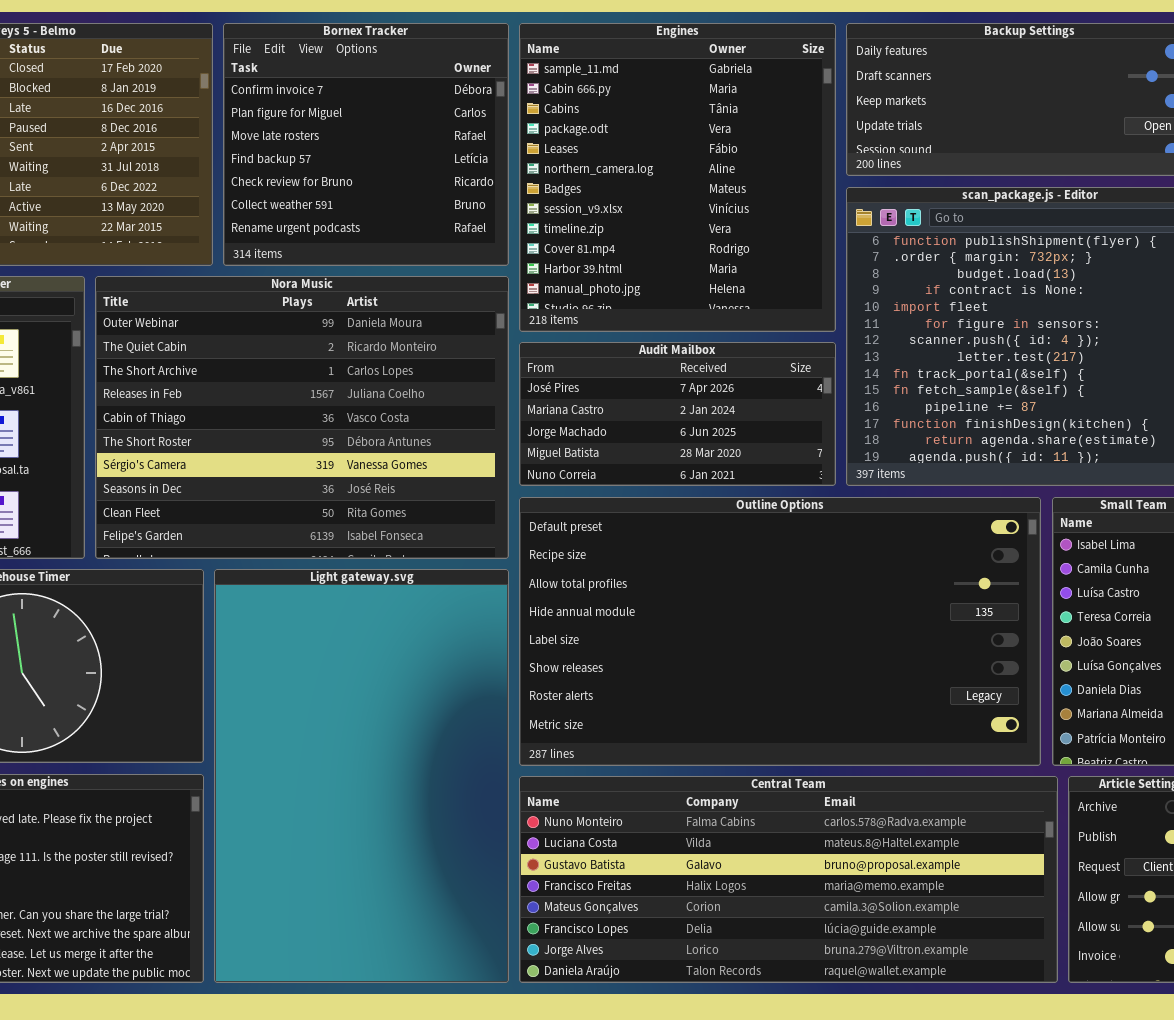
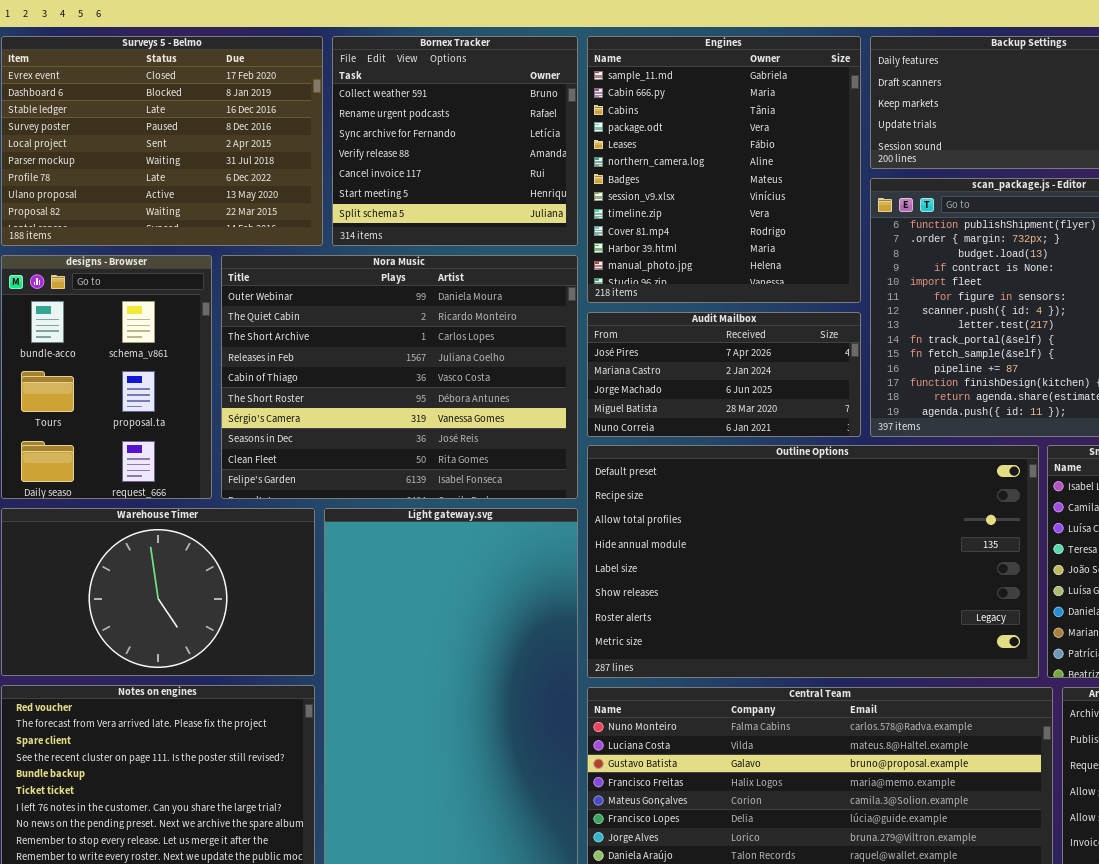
Bornex Tracker: [223,23,509,266] -> [332,36,578,246], scrolled down 5 rows

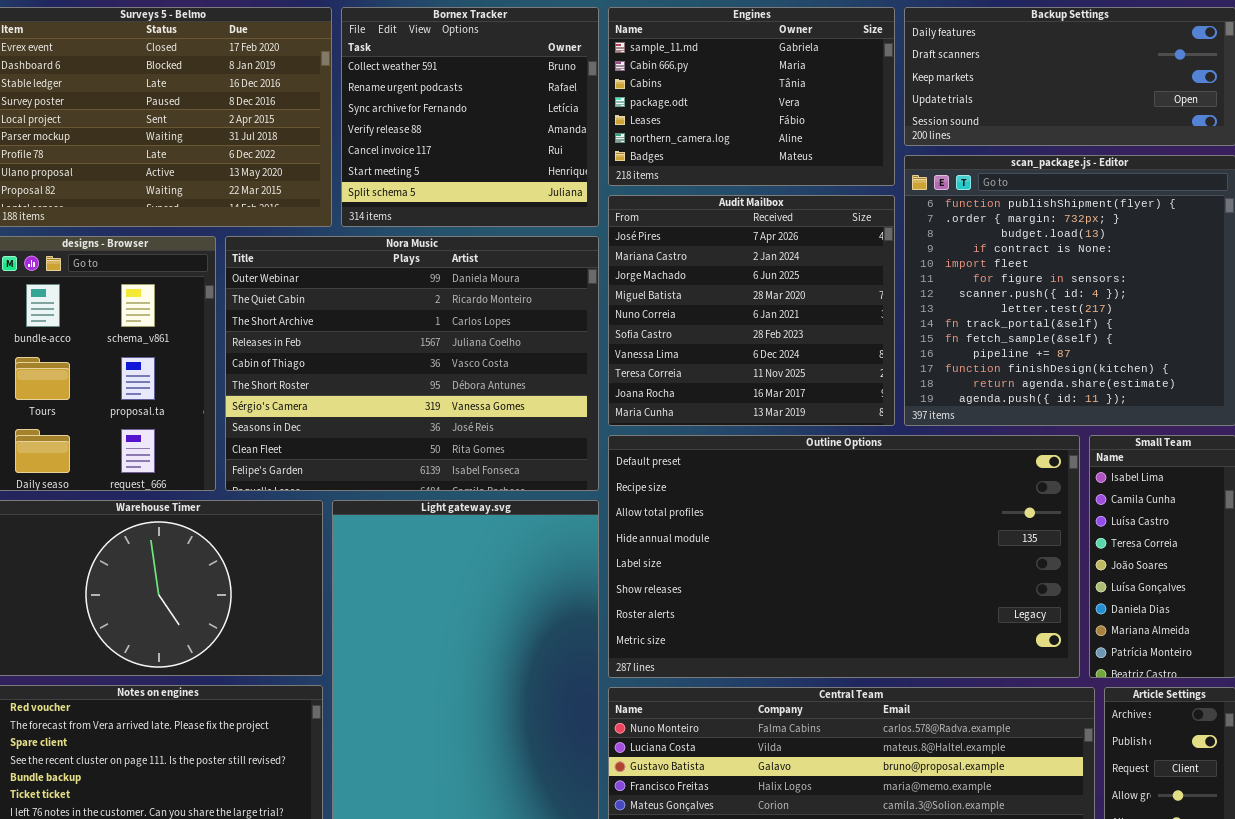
Engines: [587,36,861,303] -> [608,7,895,186], resized
Audit Mailbox: [587,312,861,437] -> [608,195,895,426], resized

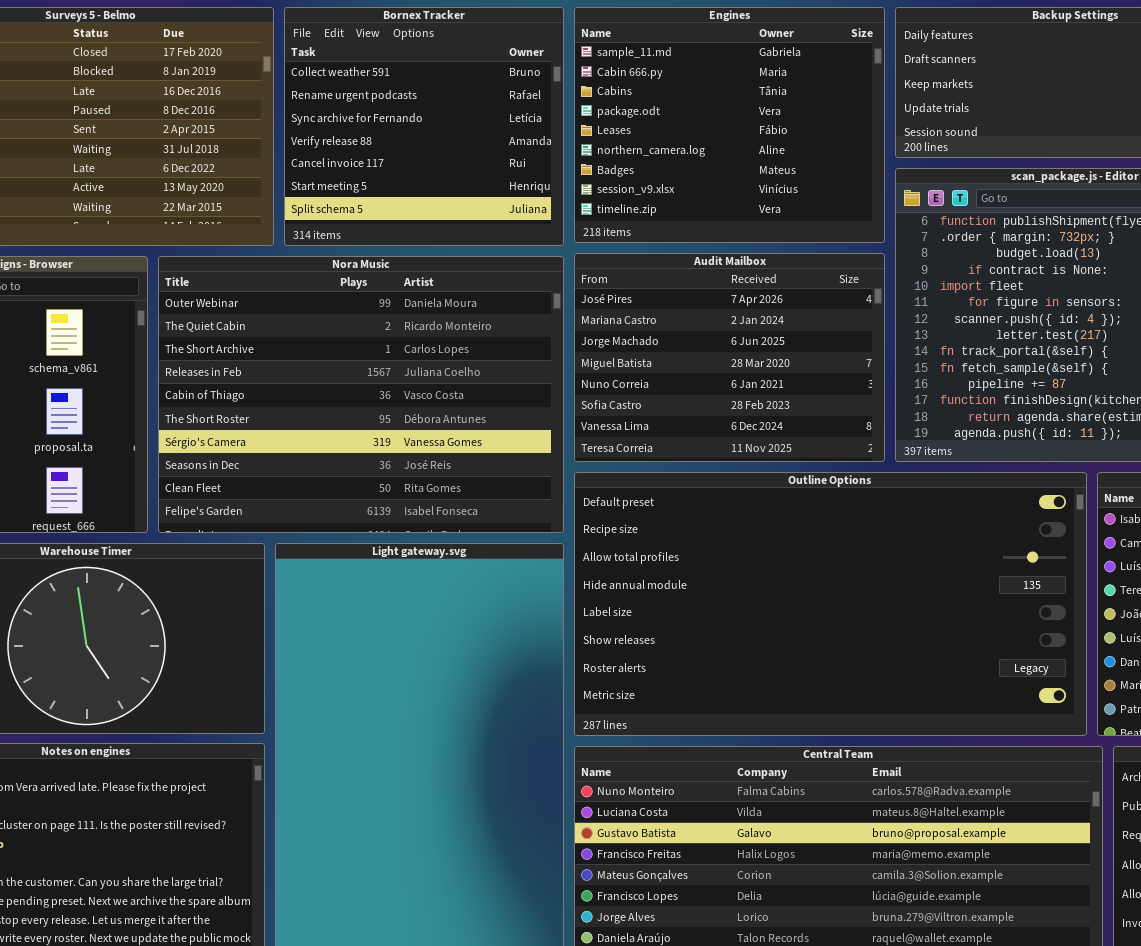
Engines: [608,7,895,186] -> [574,7,885,243], resized
Audit Mailbox: [608,195,895,426] -> [574,253,885,462], resized

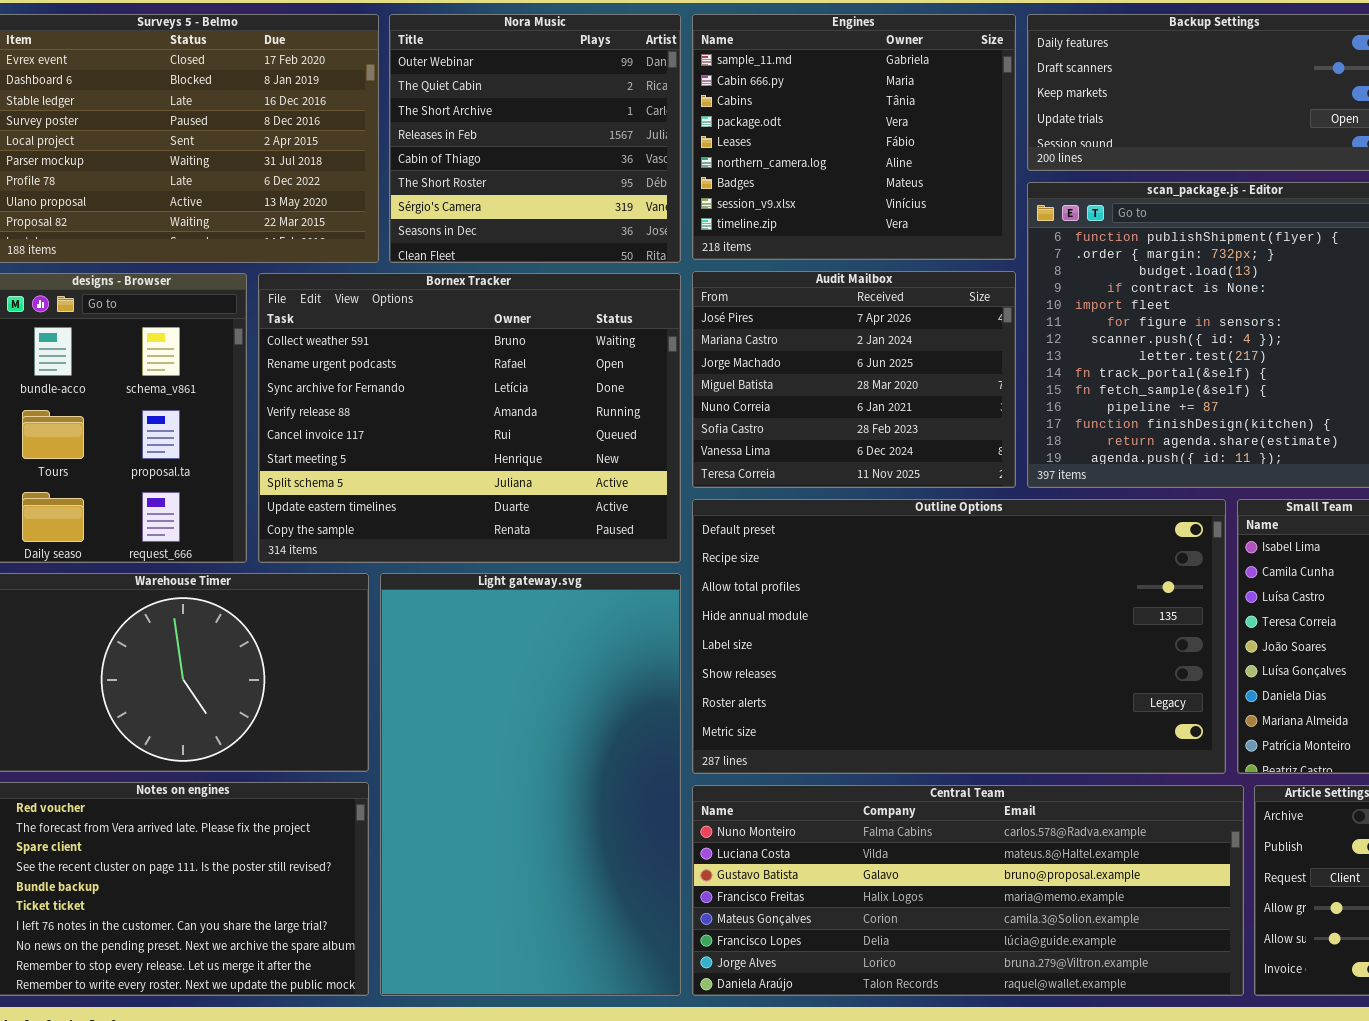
Bornex Tracker: [284,7,564,246] -> [258,273,681,563], moved, resized
Nora Music: [158,256,564,533] -> [389,14,681,263], moved, resized

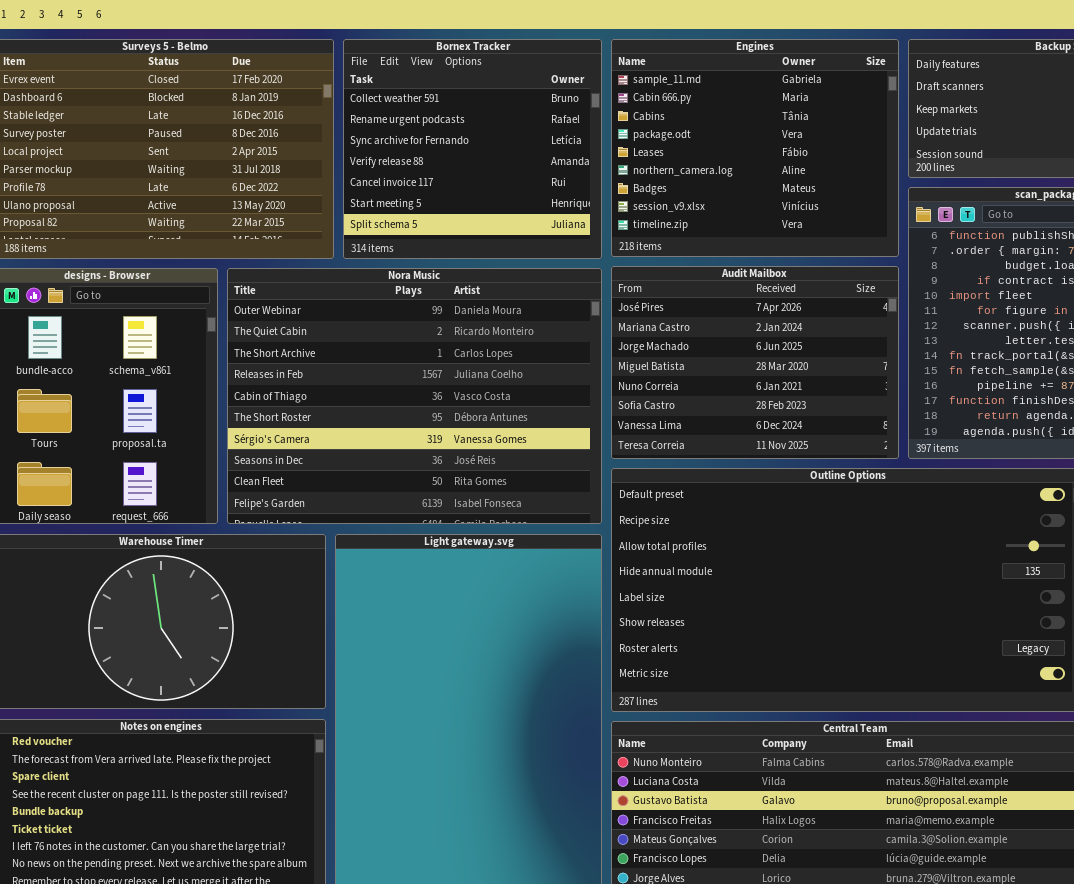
Nora Music: [389,14,681,263] -> [227,268,602,524], moved, resized
Bornex Tracker: [258,273,681,563] -> [343,39,602,259], moved, resized

